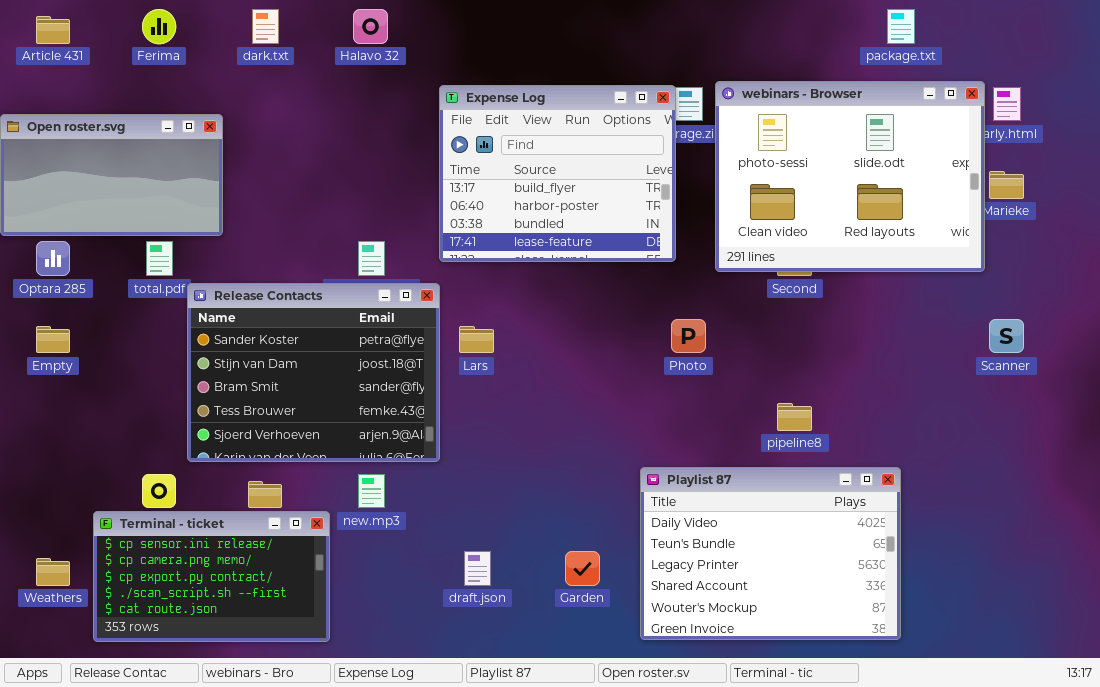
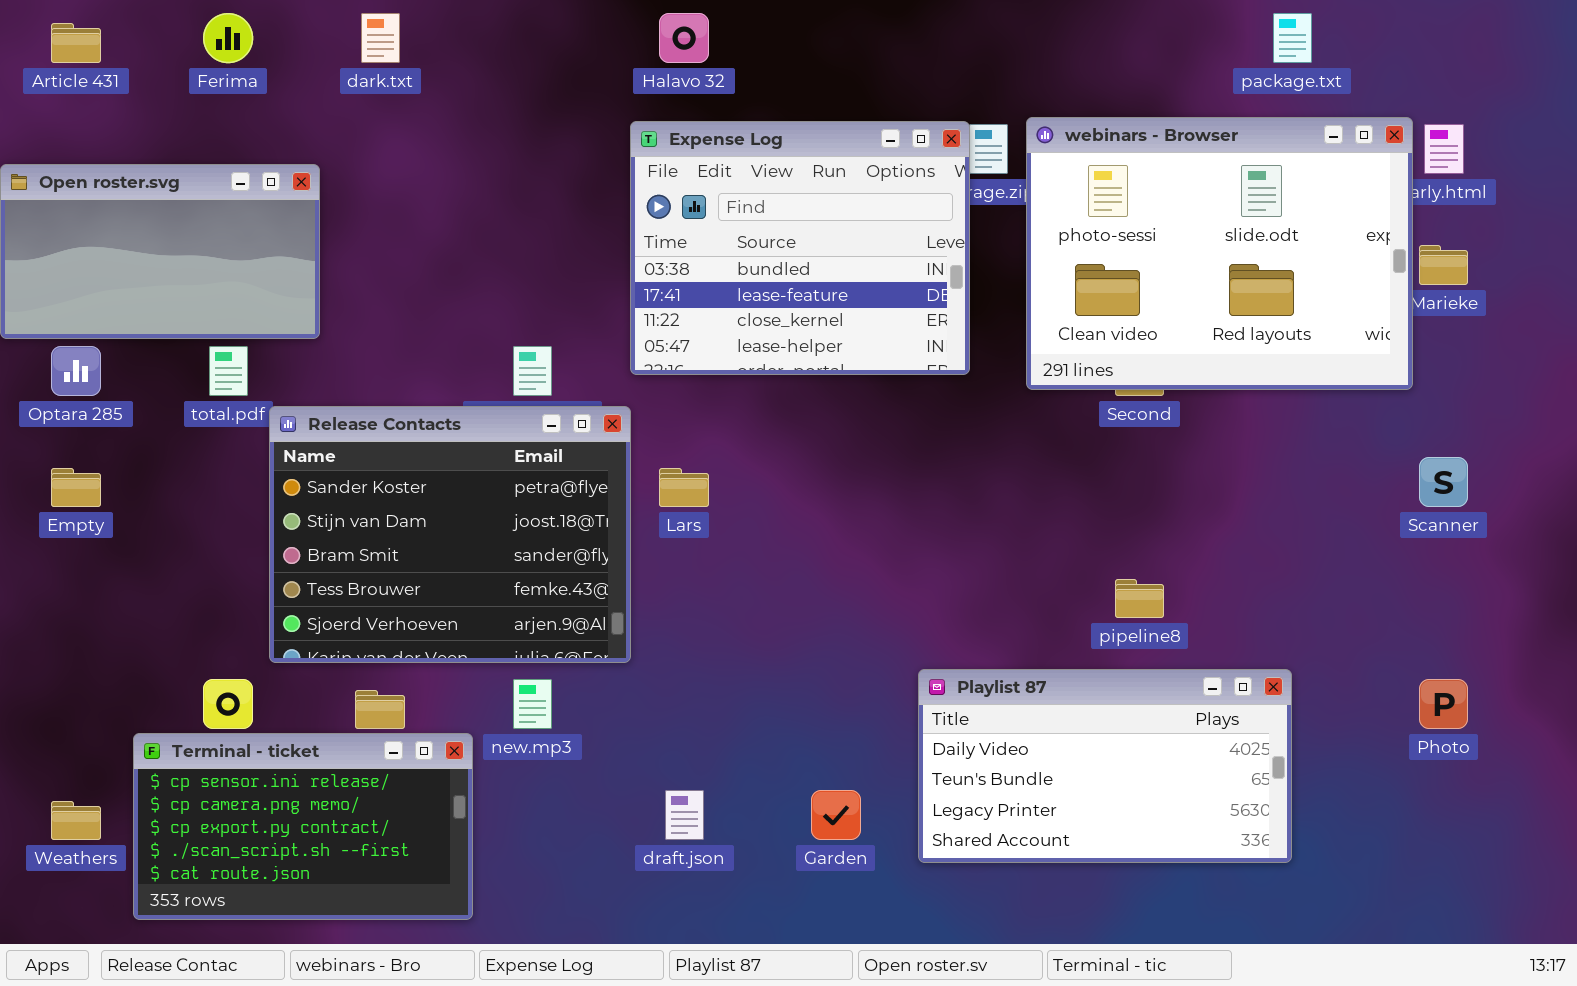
Halavo 32: [353,9,388,44] -> [659,13,709,63], moved
Expense Log: [439,85,676,262] -> [630,121,970,375], scrolled down 2 rows
Photo: [671,319,706,353] -> [1419,679,1468,729], moved
Playlist 87: [640,467,901,640] -> [918,669,1292,863], resized

